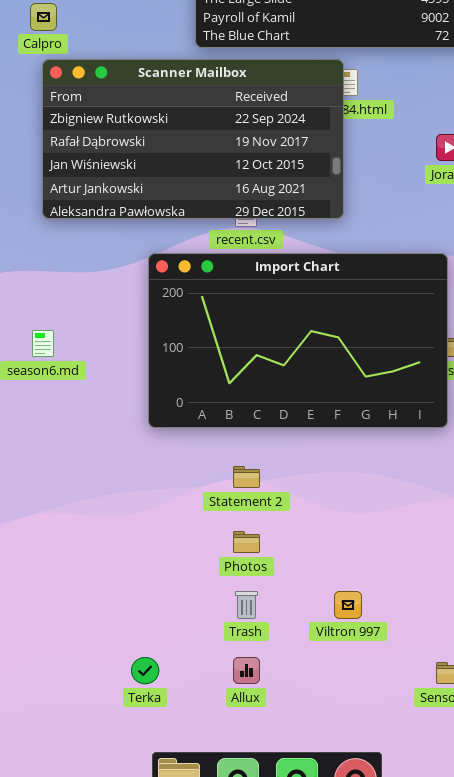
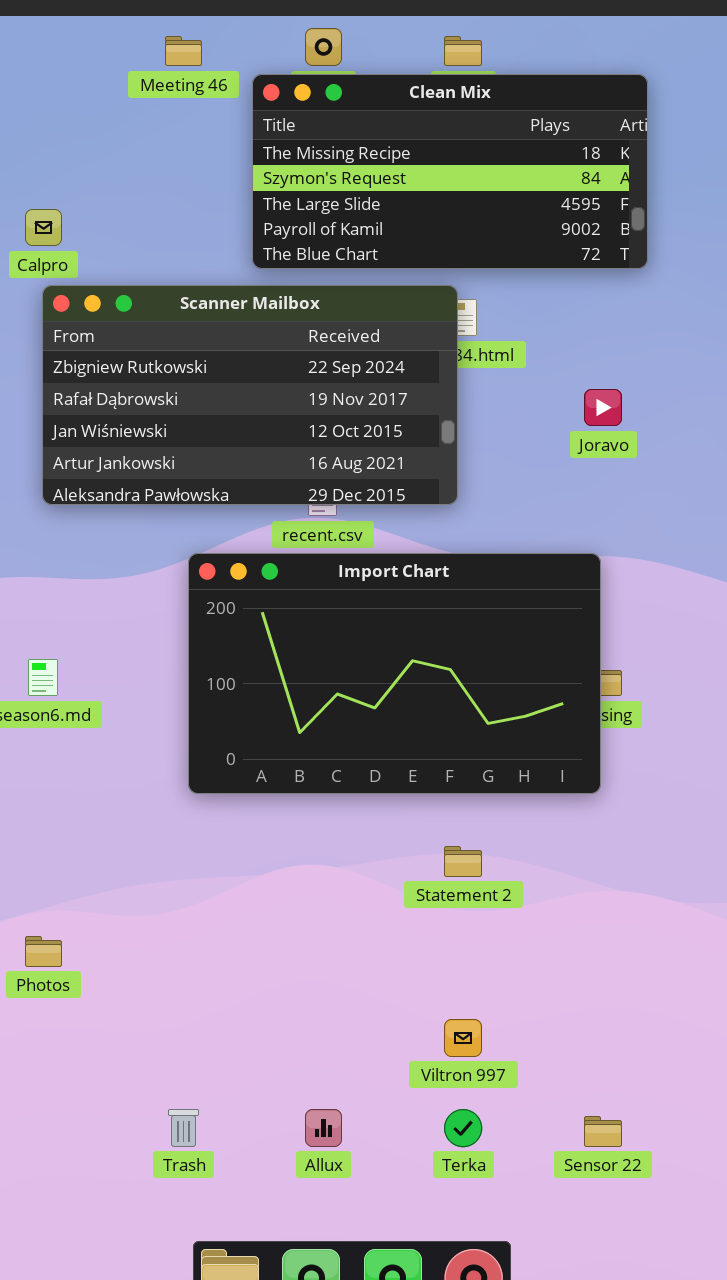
Statement 2: [233,466,260,488] -> [444,846,482,877], moved
Photos: [233,531,260,553] -> [25,936,62,967], moved
Trash: [235,591,258,619] -> [168,1109,199,1147], moved
Terka: [131,657,159,684] -> [444,1109,482,1147], moved

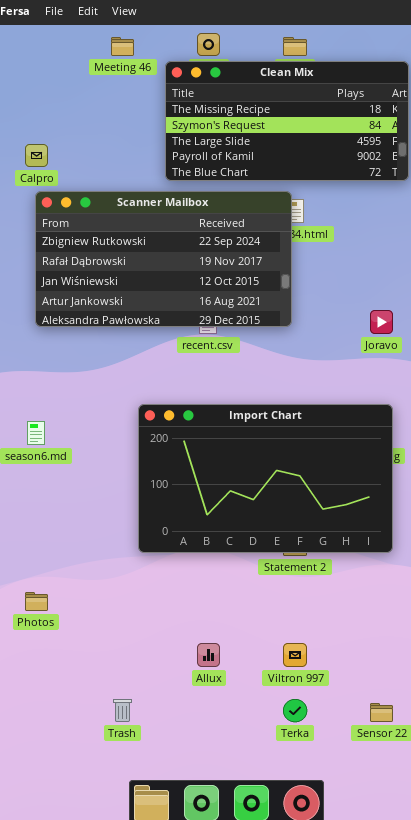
Joravo: [584,389,622,426] -> [370,310,393,334], moved
Import Chart: [188,553,601,794] -> [138,404,393,553], moved
Allux: [305,1109,342,1147] -> [197,643,220,667], moved

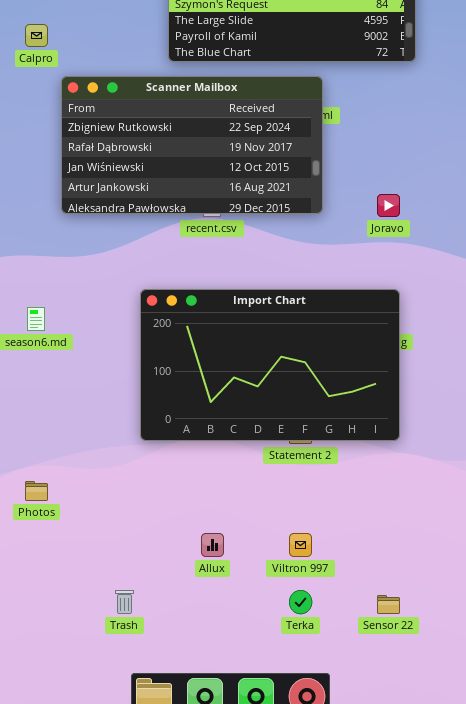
Scanner Mailbox: [35,191,292,327] -> [61,76,323,214], moved

